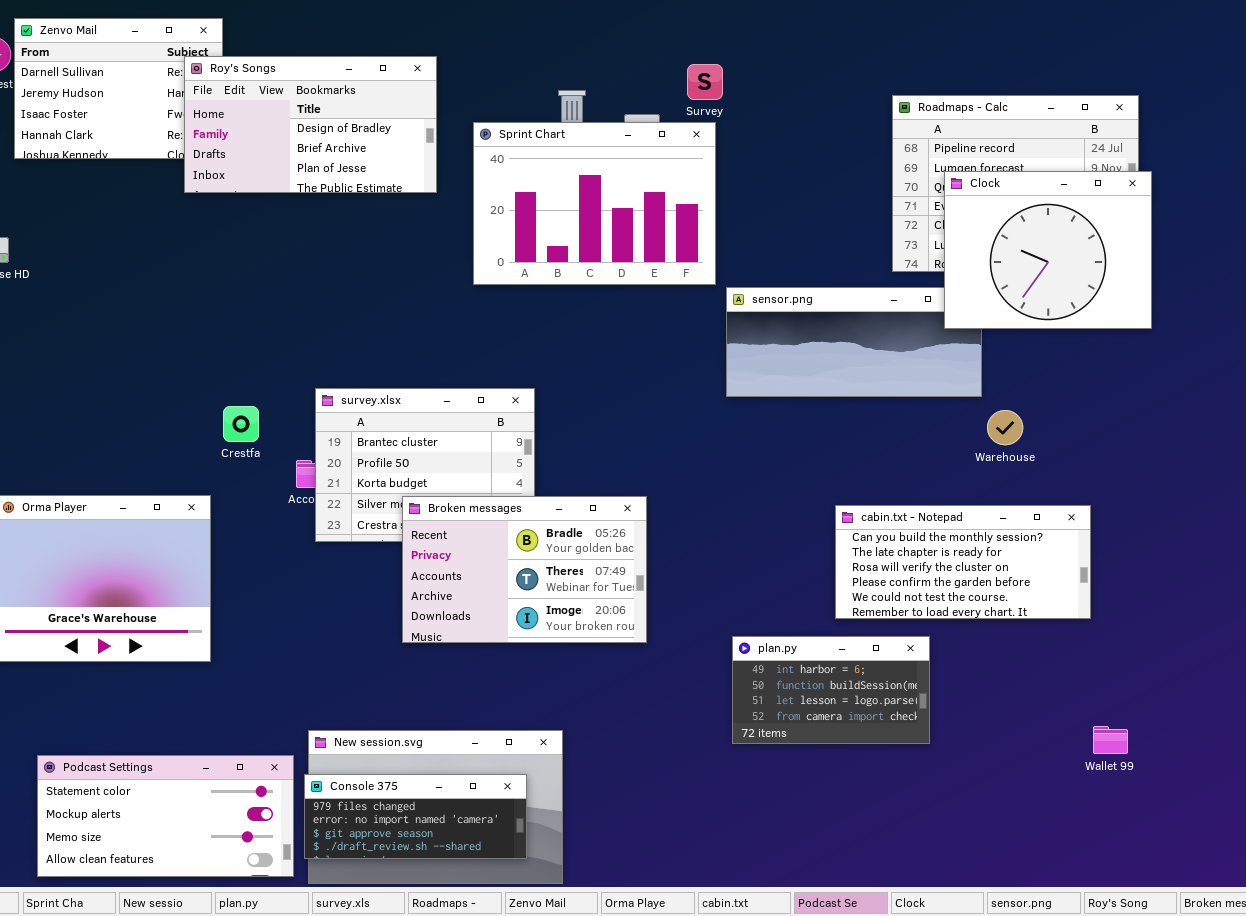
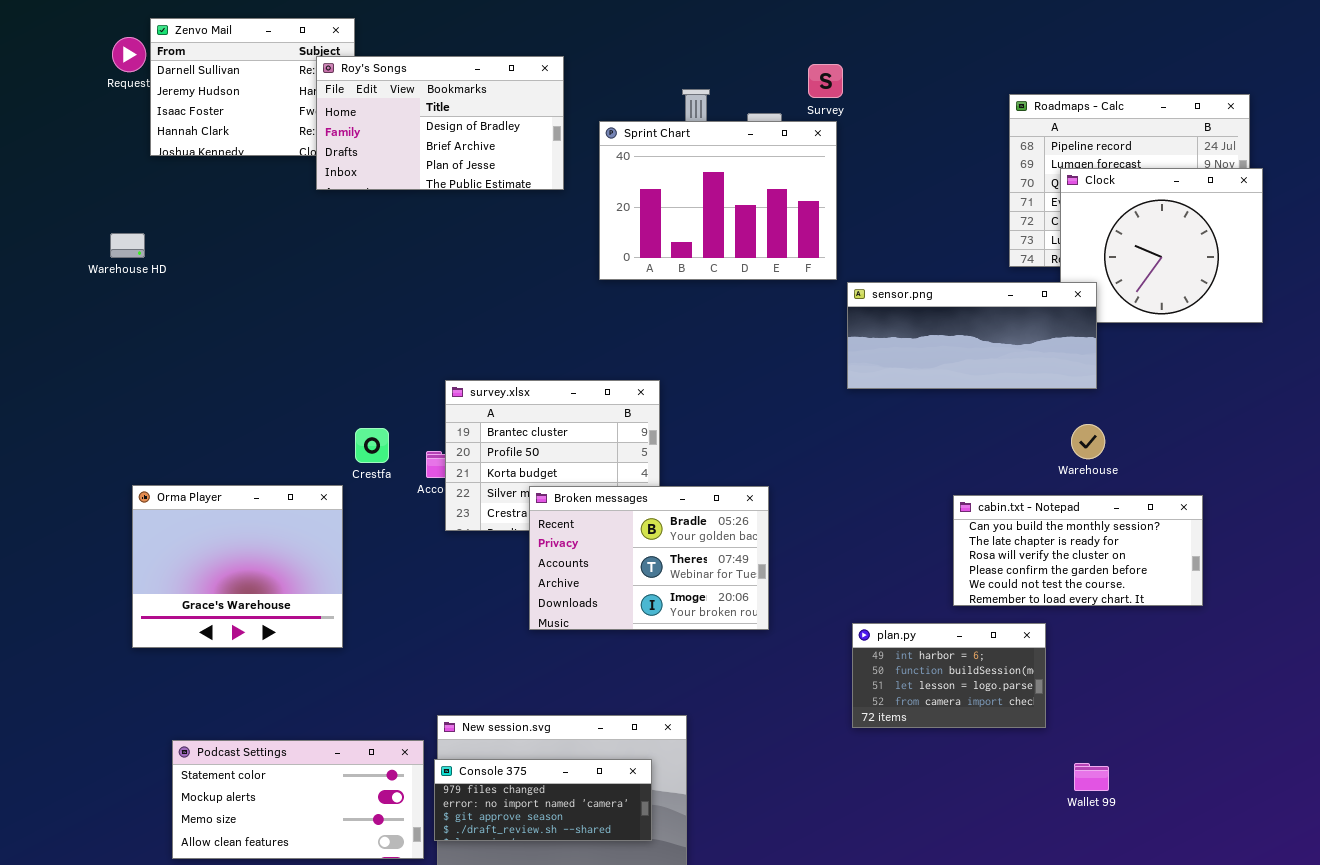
sensor.png: [726,287,982,397] -> [847,282,1097,389], raised
Crestfa: [223,406,259,442] -> [355,428,389,463], moved
Warehouse: [987,410,1023,445] -> [1071,424,1105,459], moved
Wallet 99: [1093,726,1128,754] -> [1074,763,1109,791], moved

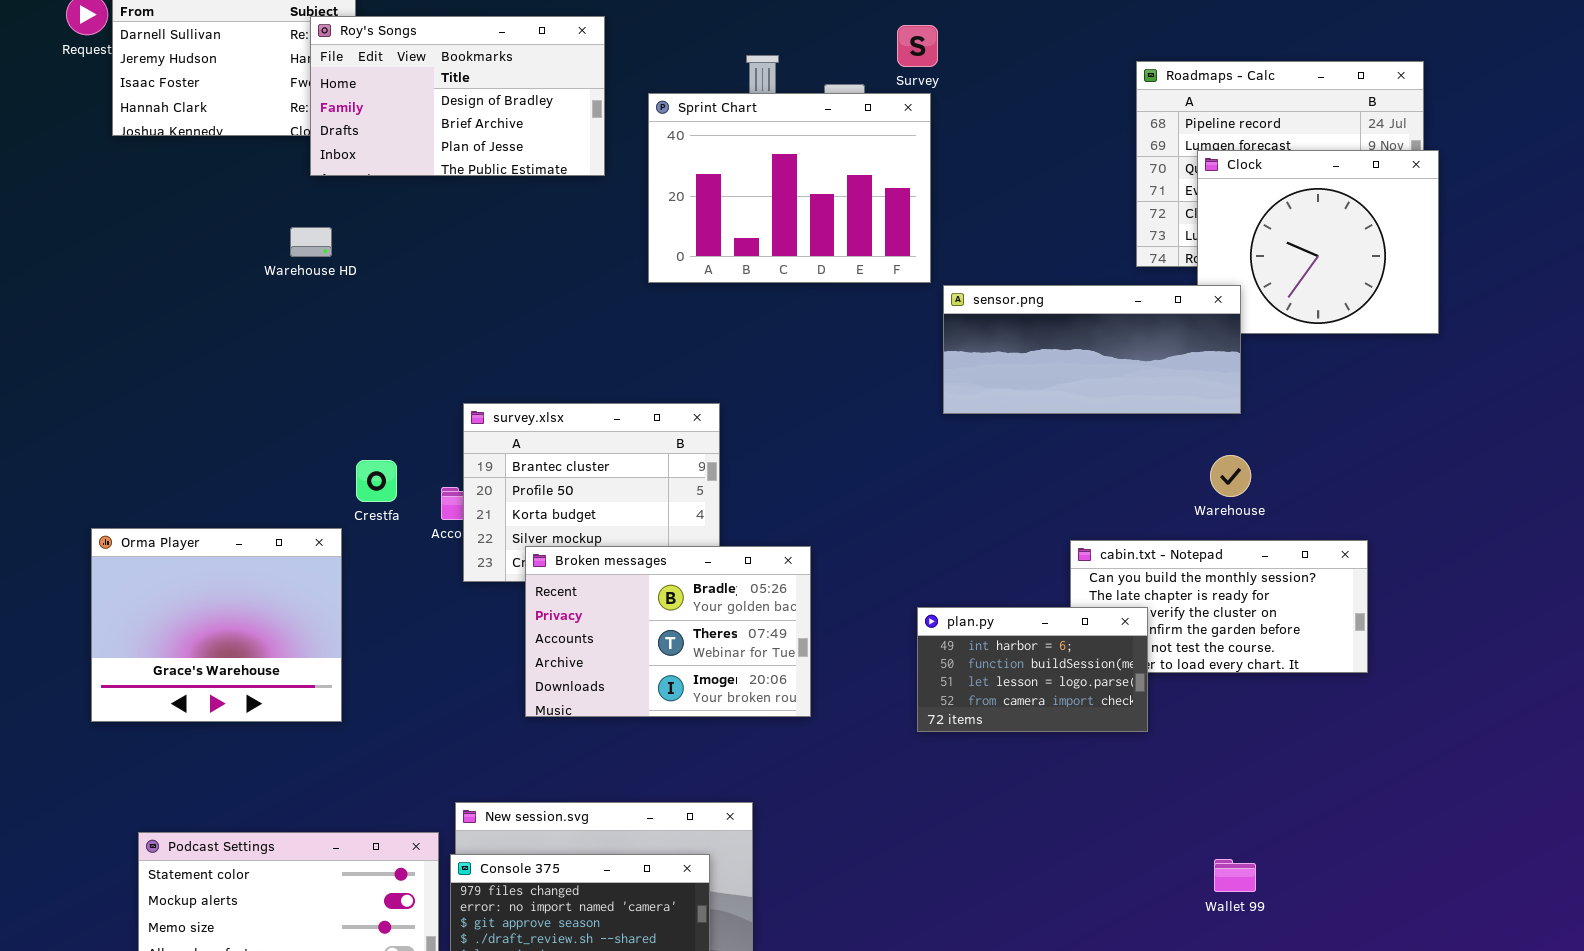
Warehouse HD: [110,233,145,258] -> [290,227,332,257], moved
Broken messages: [529,486,769,630] -> [525,546,811,717], moved
plan.py: [852,623,1046,728] -> [917,607,1148,732], moved

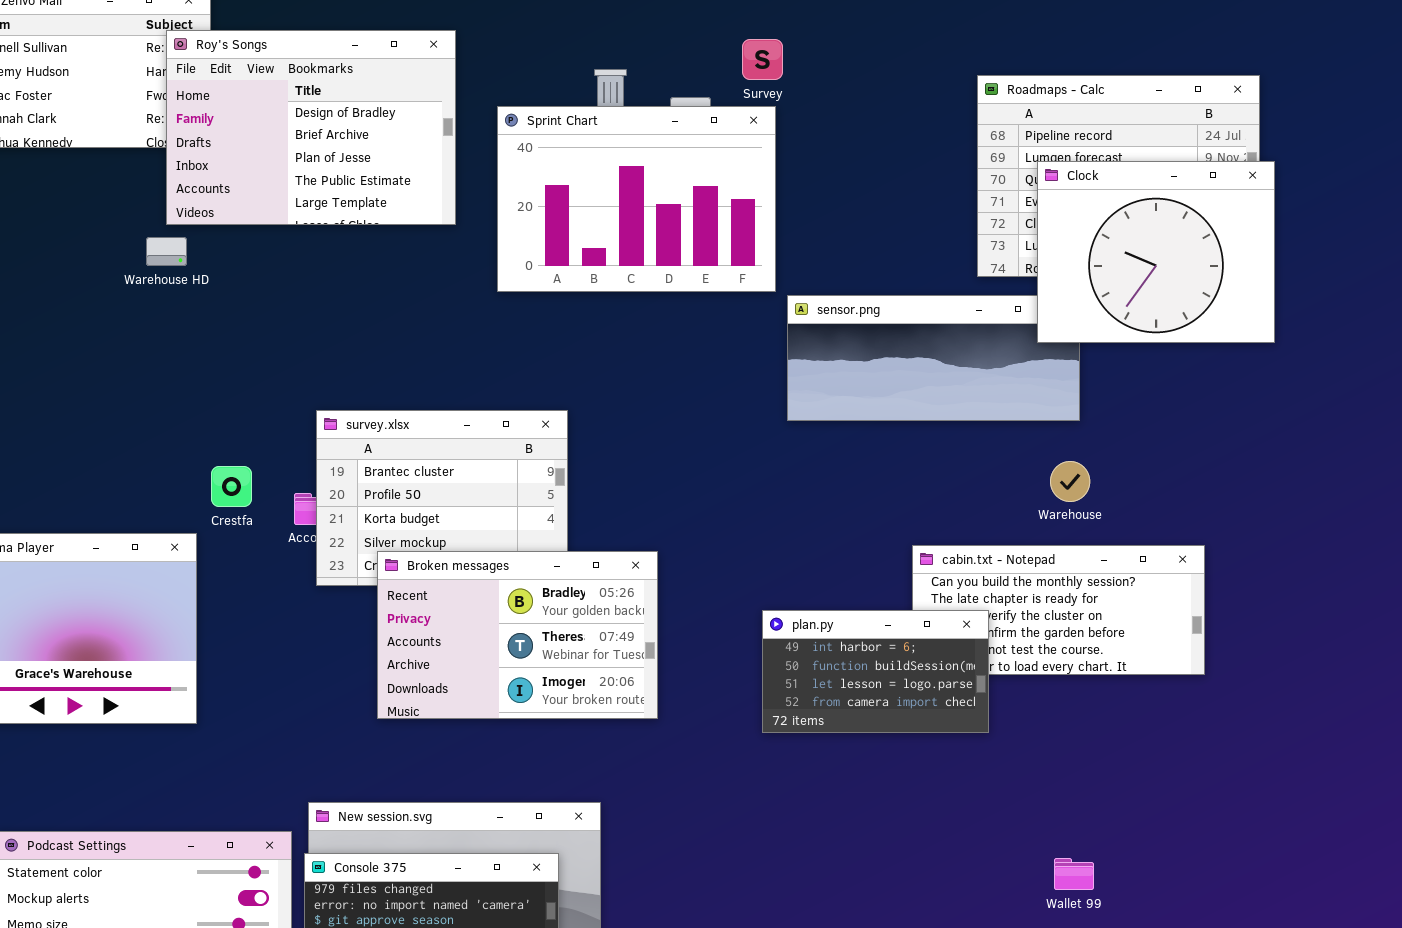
Roy's Songs: [310,16,605,176] -> [166,30,456,225], resized
Clock: [1197,150,1439,334] -> [1037,161,1275,343], raised

